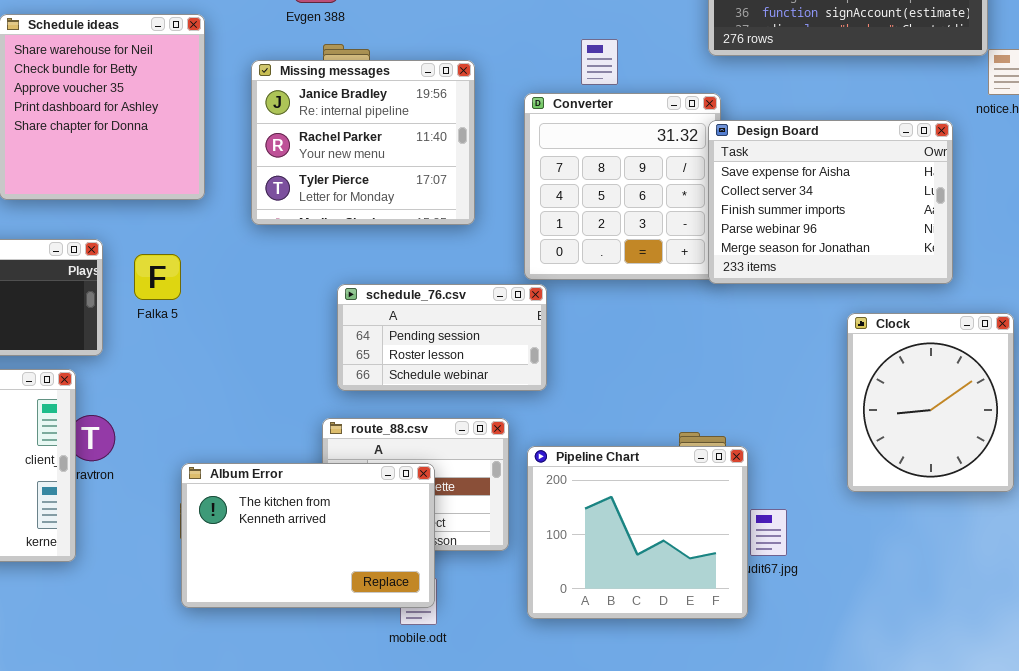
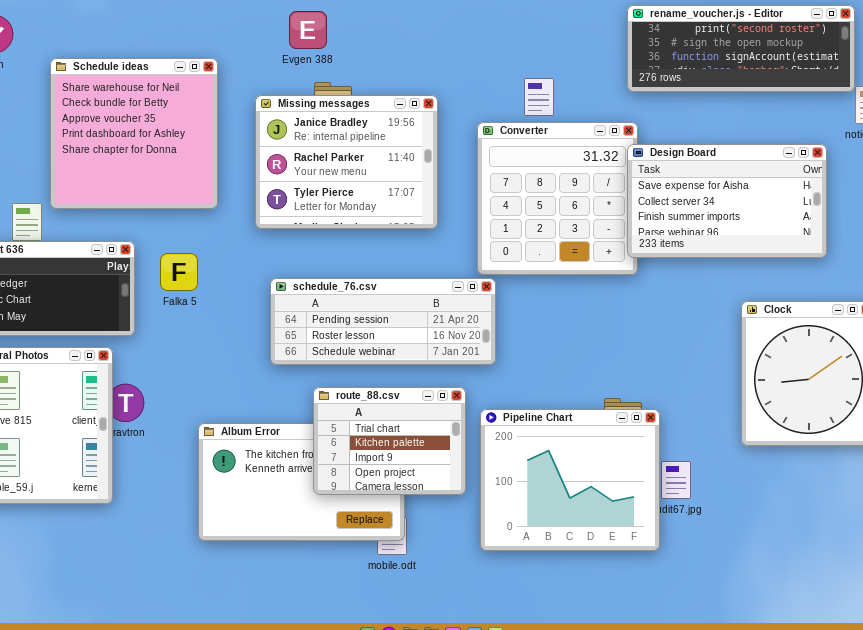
Design Board: [708,120,953,284] -> [627,144,827,258], resized
schedule_76.csv: [337,284,547,391] -> [270,278,496,365], resized
route_88.csv: [322,418,509,551] -> [313,387,466,495], raised

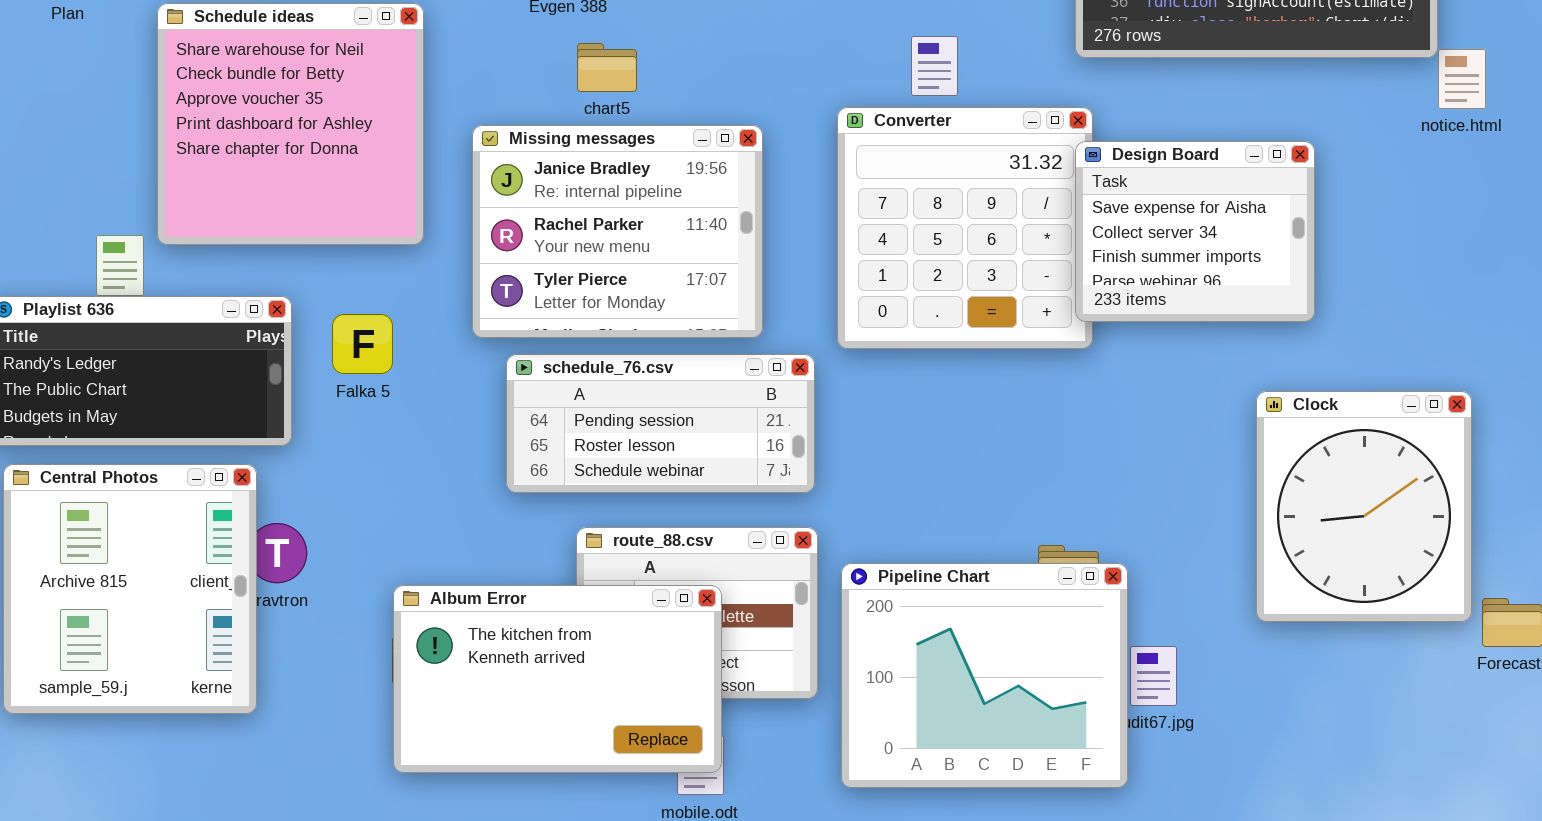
Missing messages: [255,95,438,229] -> [472,125,763,338], moved
Design Board: [627,144,827,258] -> [1075,141,1315,322], resized
schedule_76.csv: [270,278,496,365] -> [506,354,815,493], resized
Album Error: [198,423,405,541] -> [393,585,722,773], raised

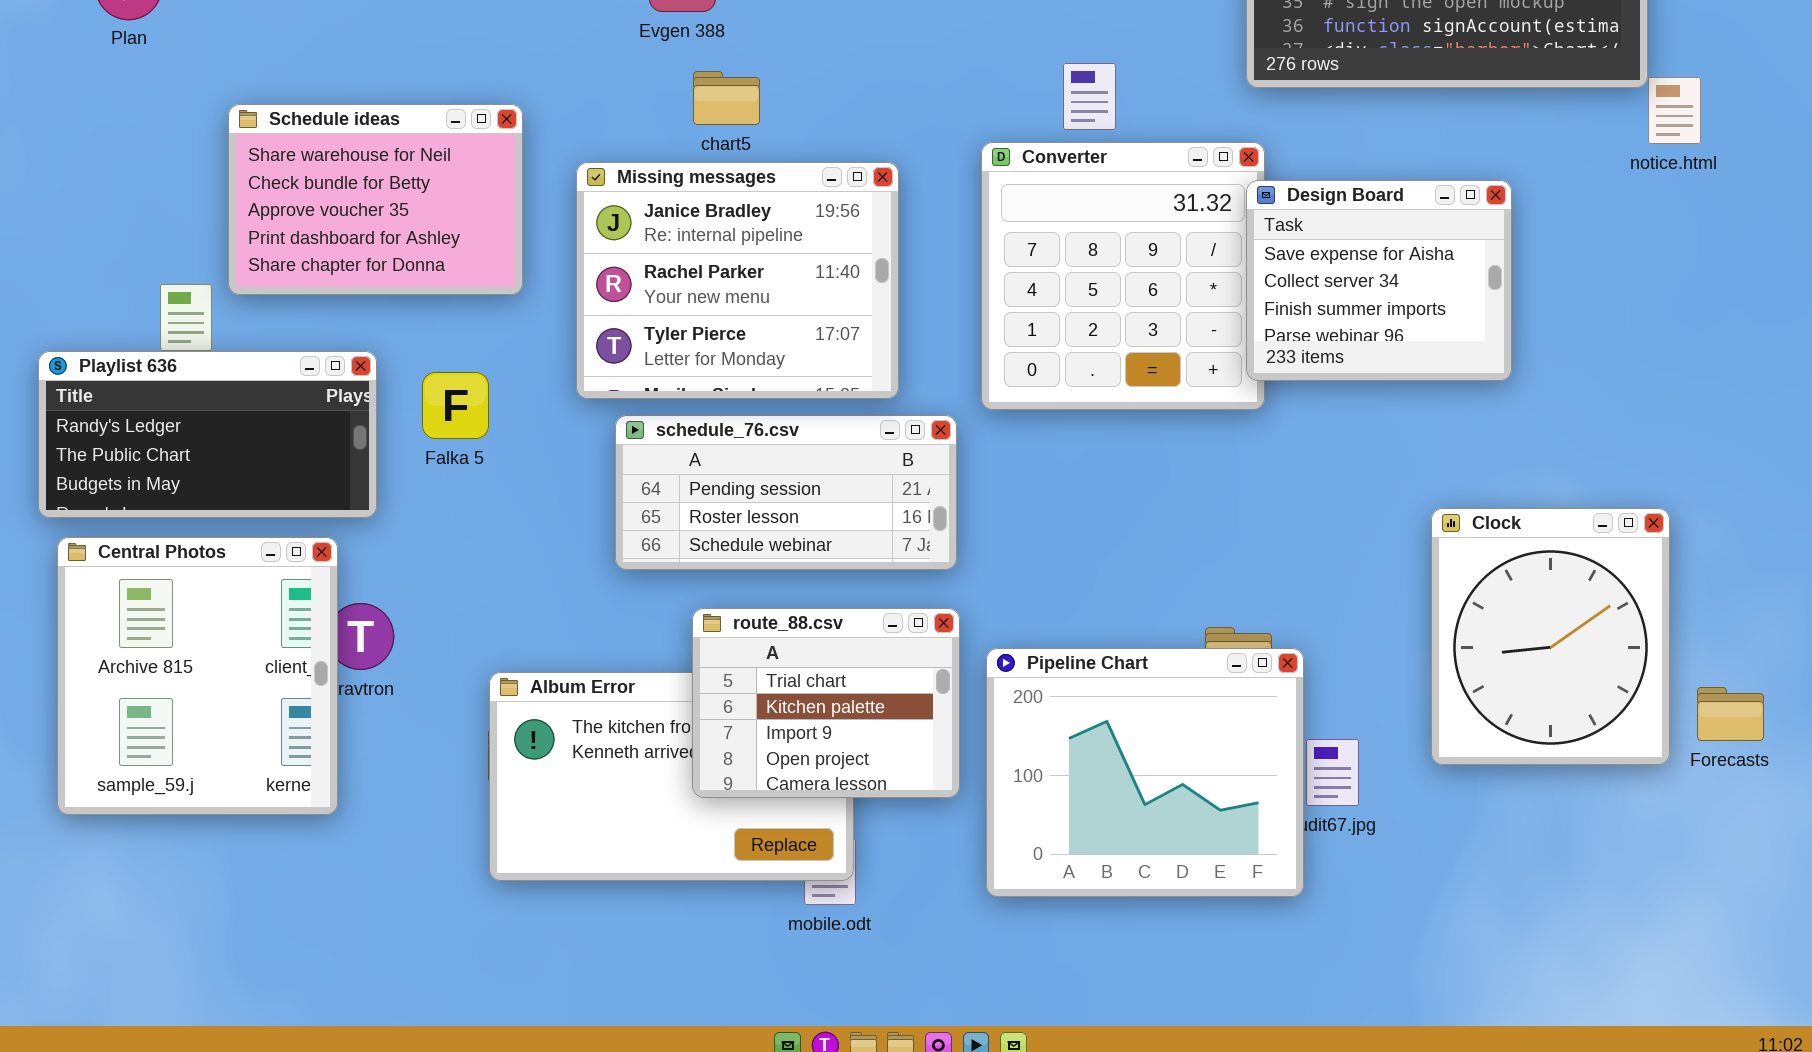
Schedule ideas: [157,3,424,245] -> [228,104,523,295], resized
Clock: [1256,391,1472,622] -> [1431,508,1670,765], moved
route_88.csv: [576,527,818,699] -> [692,608,960,798], raised

